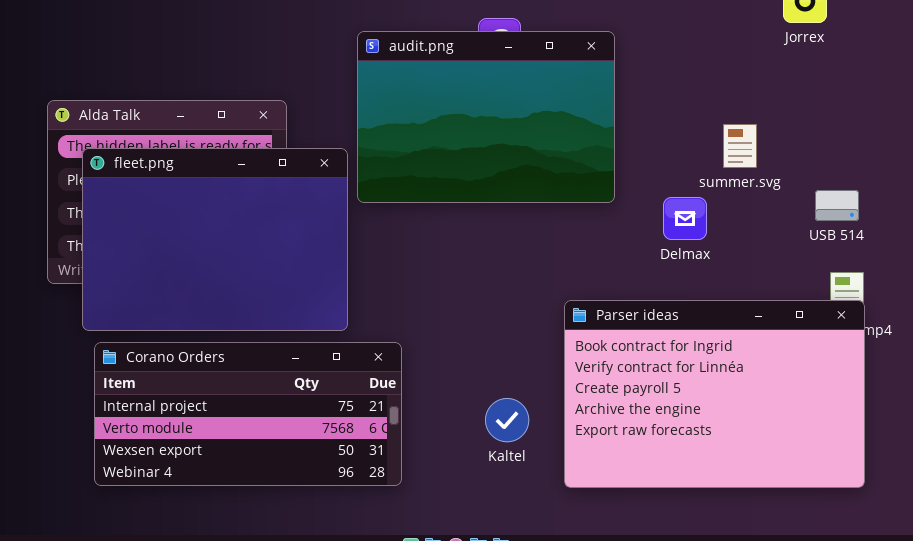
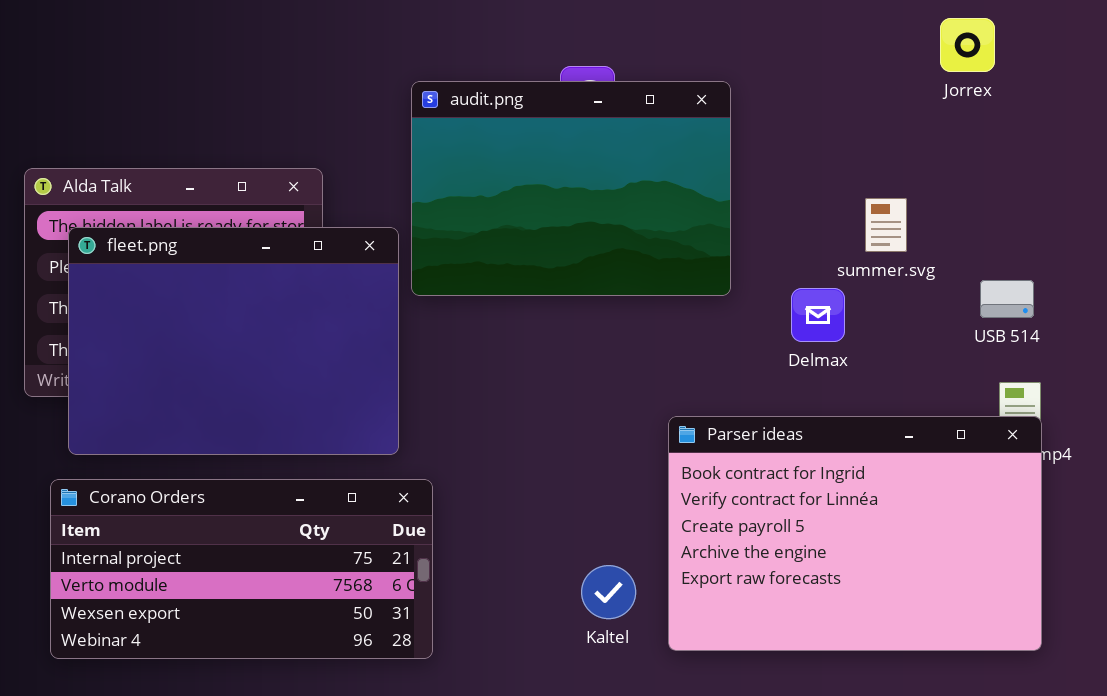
Corano Orders: [94,342,402,486] -> [50,479,433,659], moved
Kaltel: [485,398,529,442] -> [581,565,636,619], moved

